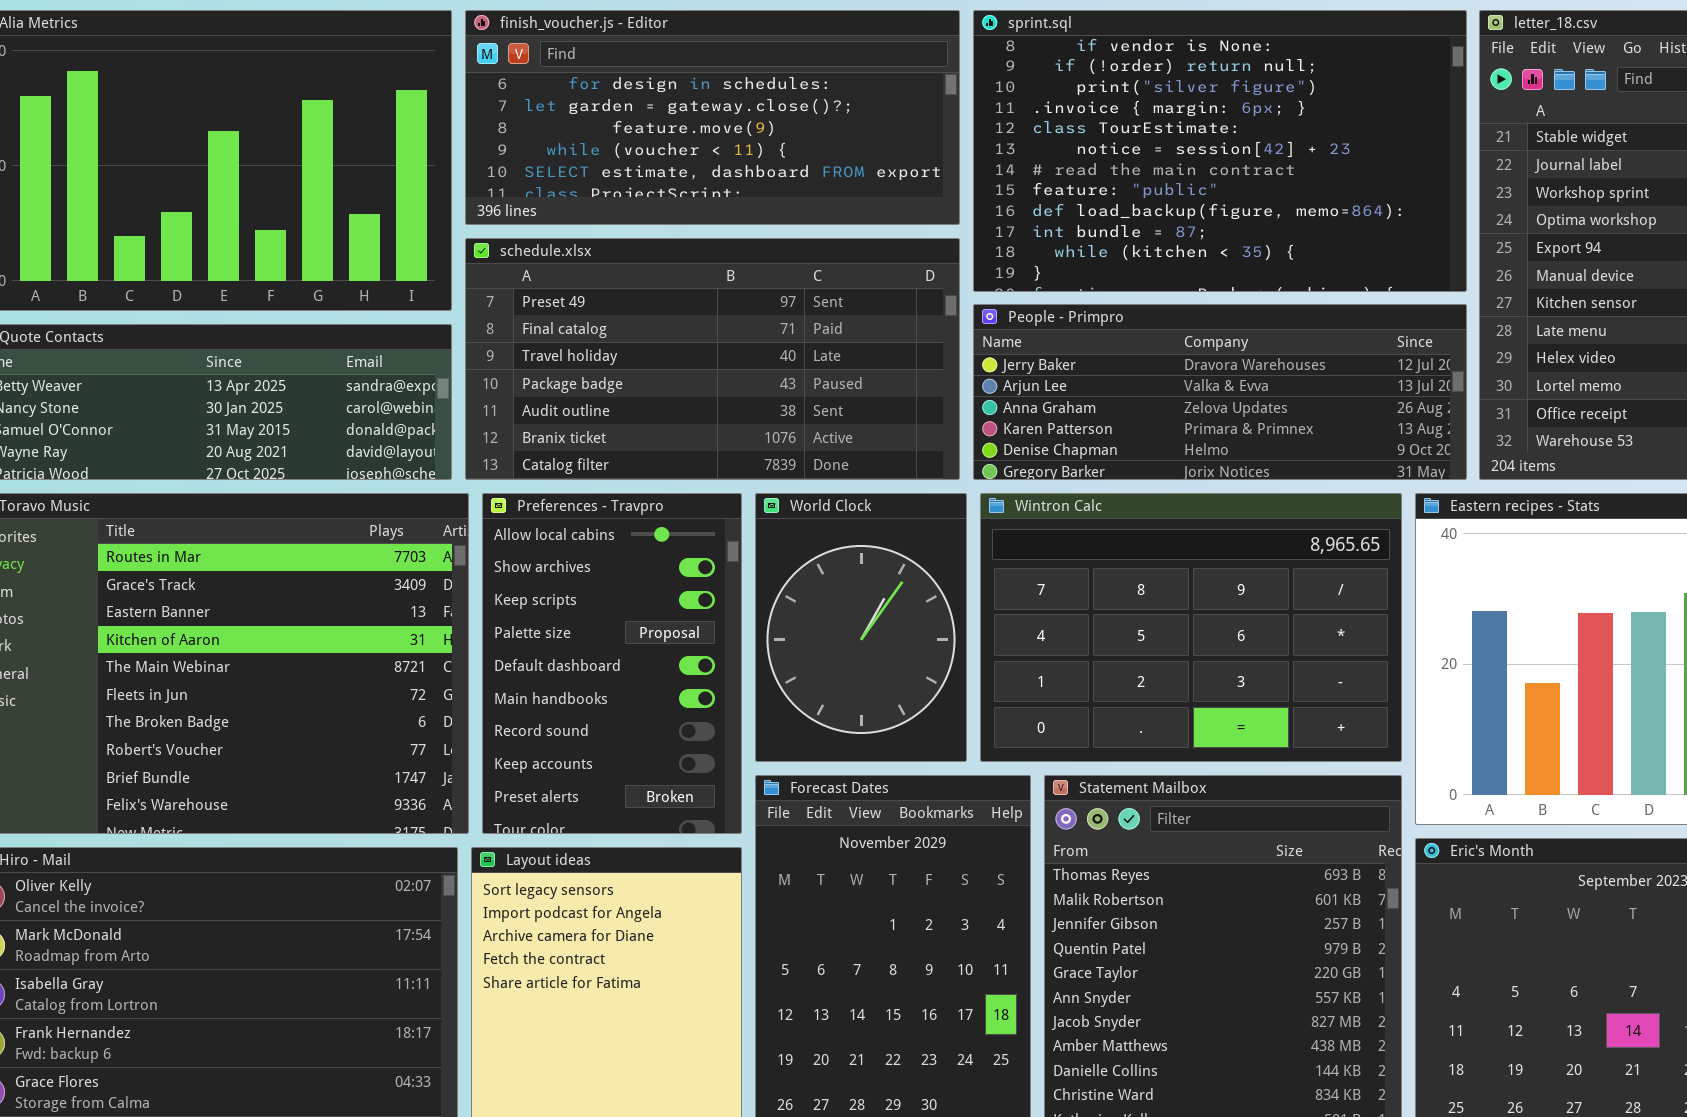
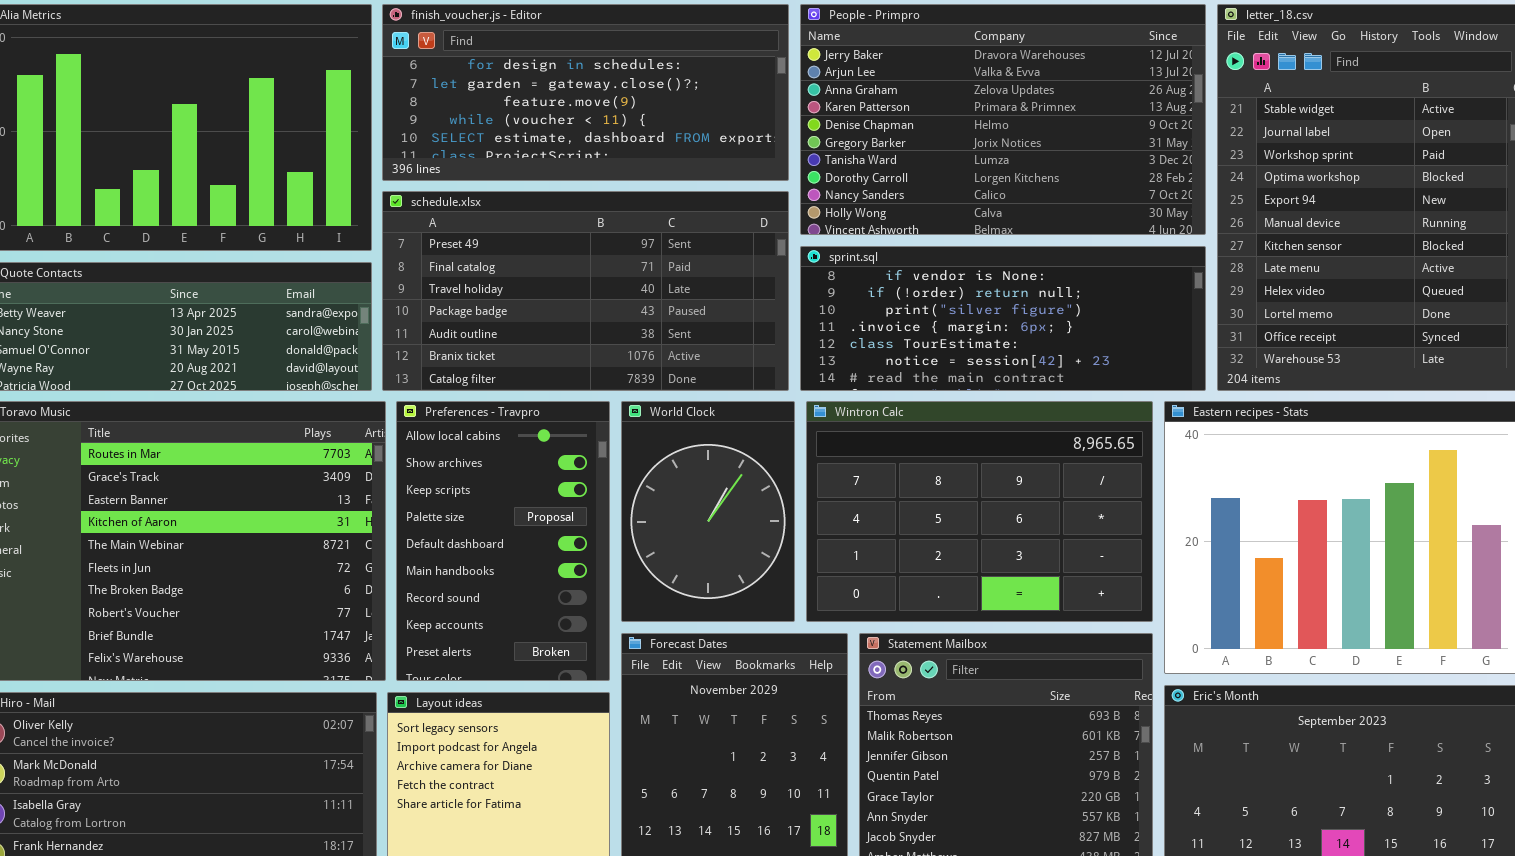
sprint.sql: [973,10,1467,292] -> [800,246,1206,391], moved, resized
People - Primpro: [973,304,1467,480] -> [800,4,1206,235], moved, resized

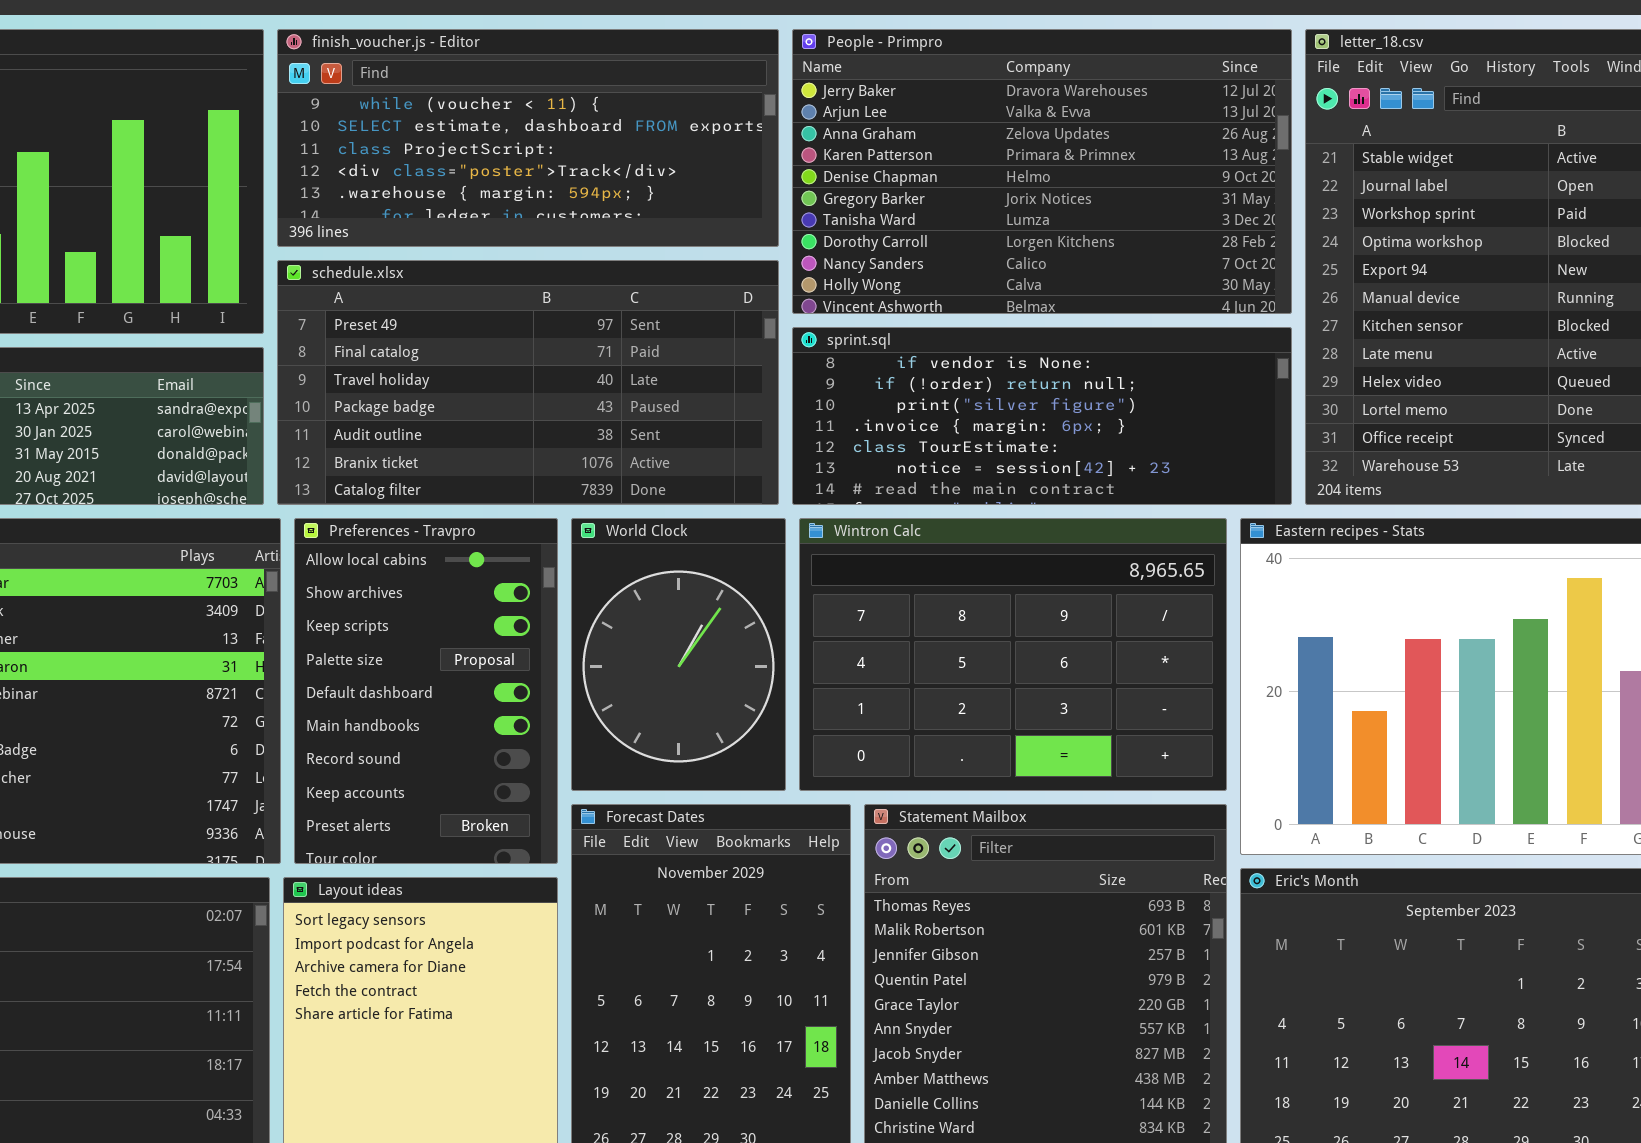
finish_voucher.js - Editor: [382,4,789,181] -> [277,29,779,247], scrolled down 3 rows

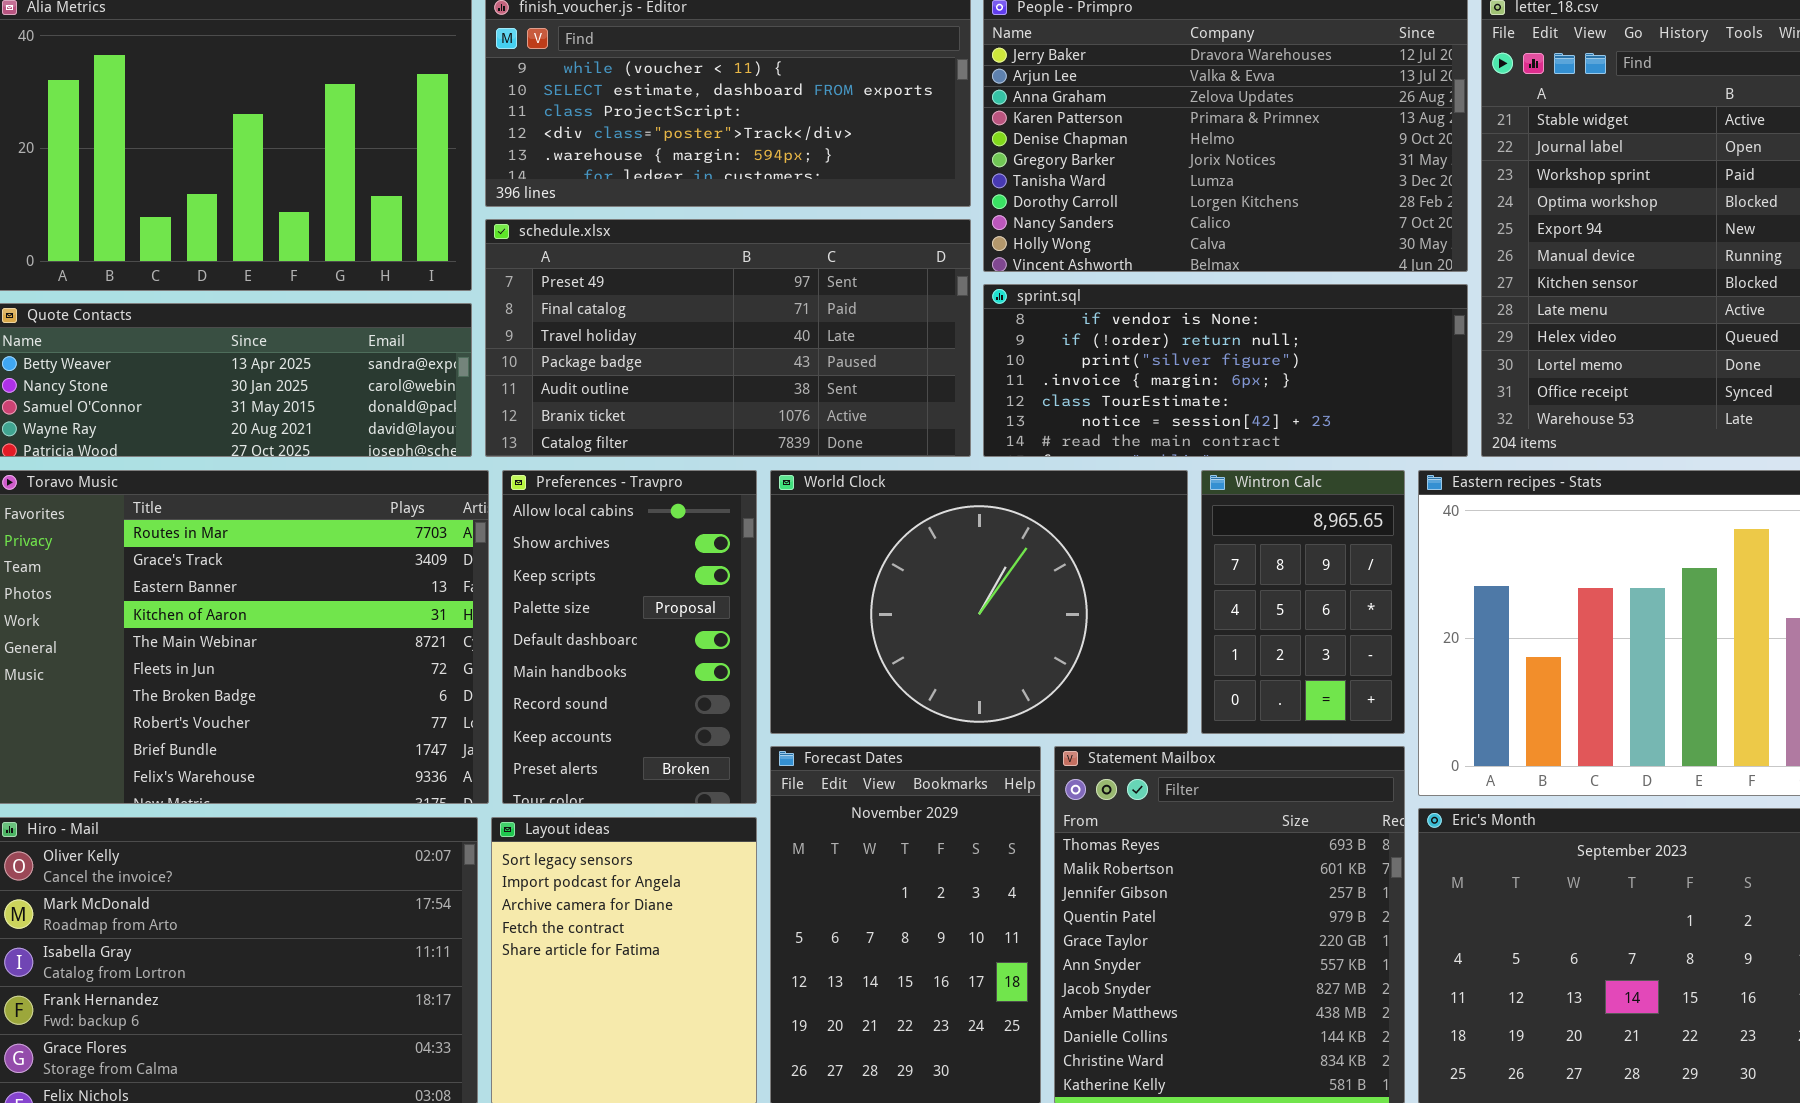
World Clock: [571,518,786,791] -> [770,470,1188,734], resized
Wintron Calc: [799,518,1227,791] -> [1201,470,1405,734], resized

